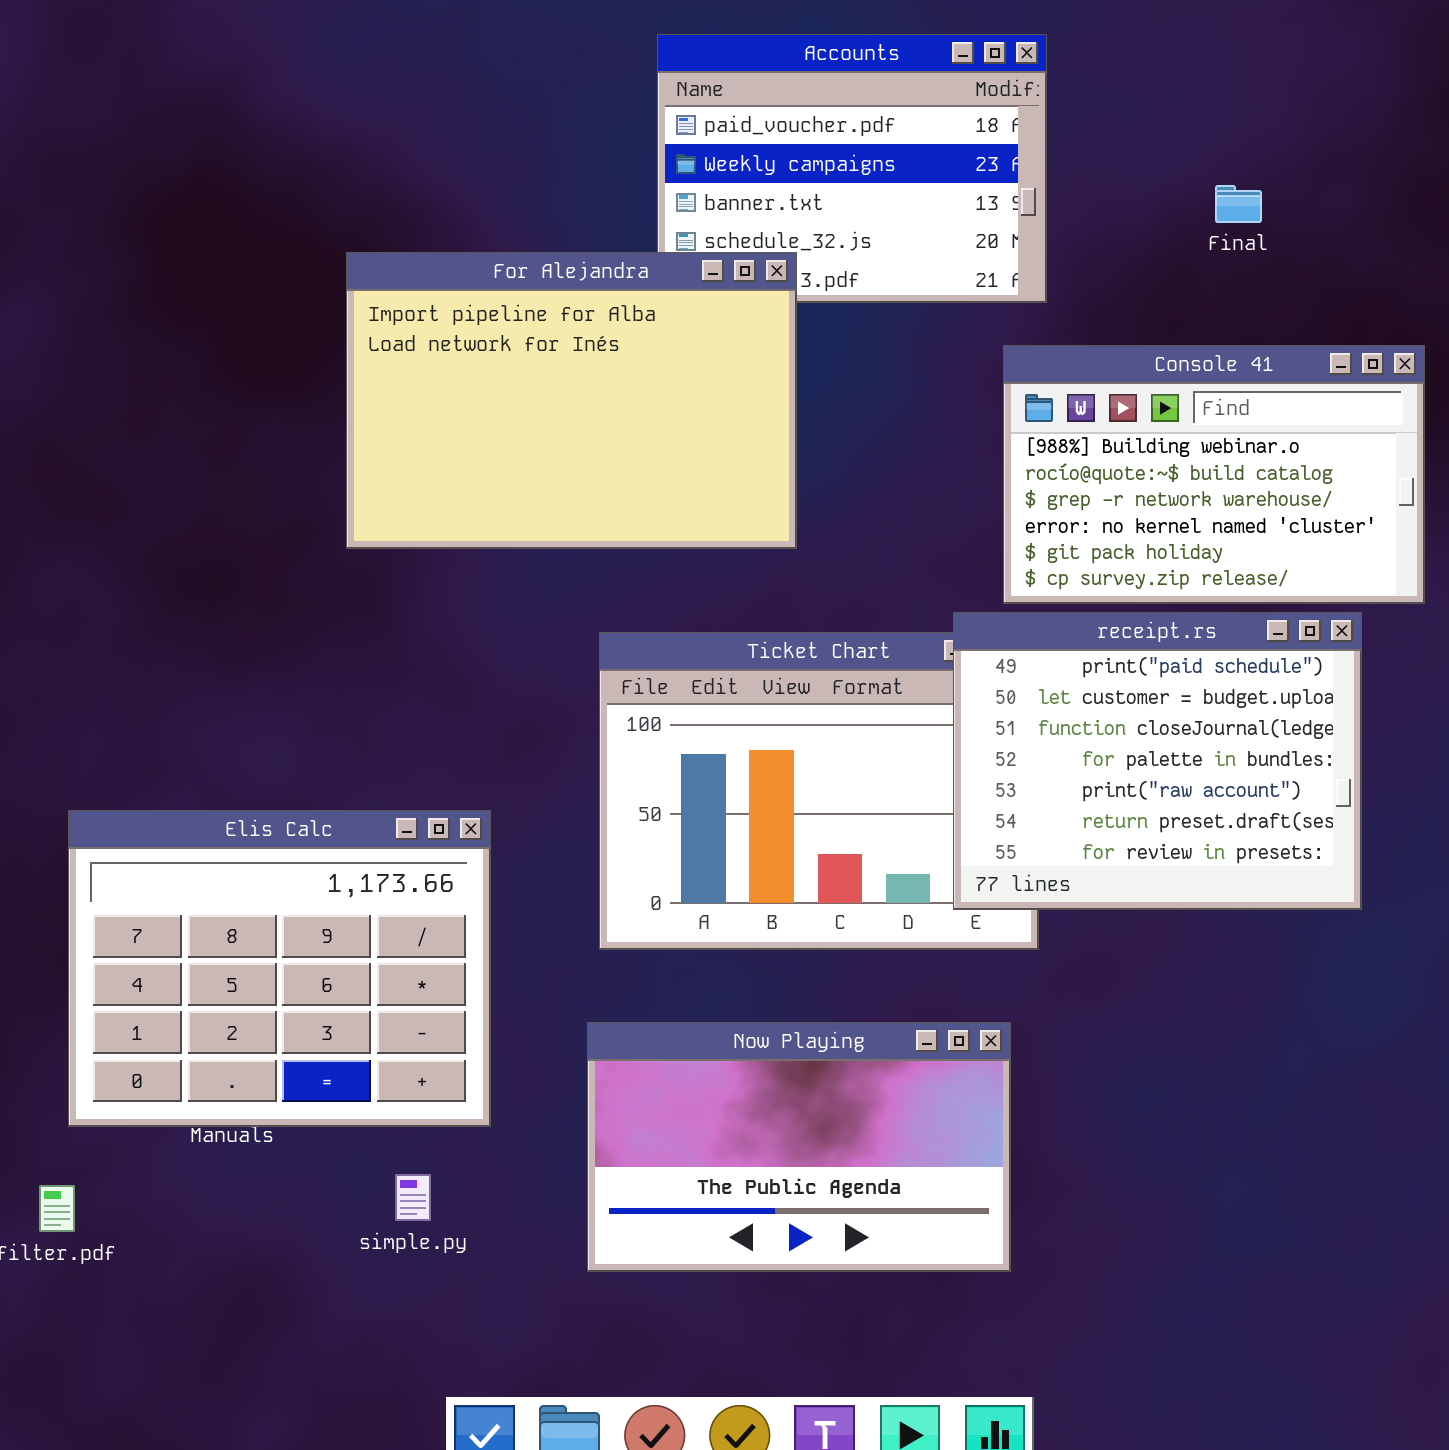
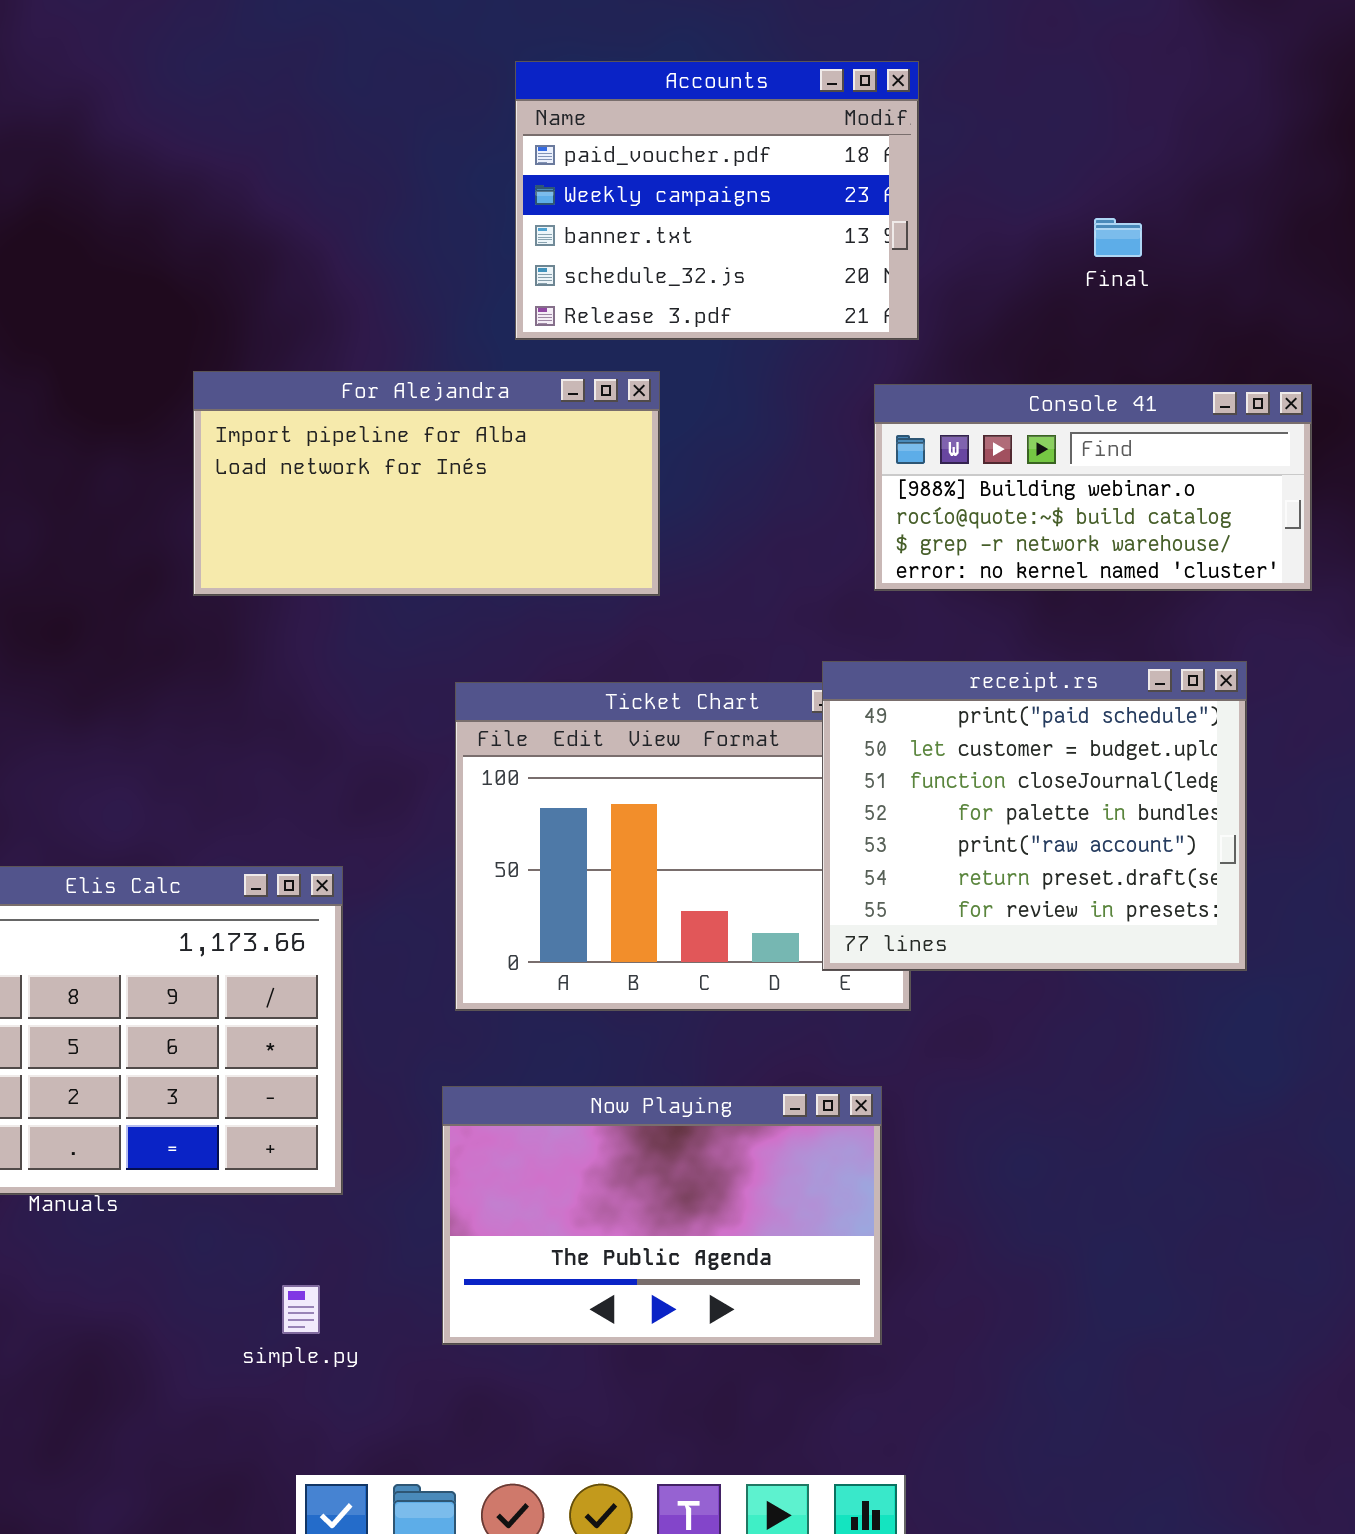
For Alejandra: [346,252,797,549] -> [193,371,660,596], resized
Console 41: [1003,345,1425,604] -> [874,384,1312,591], resized
simple.py: [395,1174,431,1221] -> [282,1285,320,1334], moved

